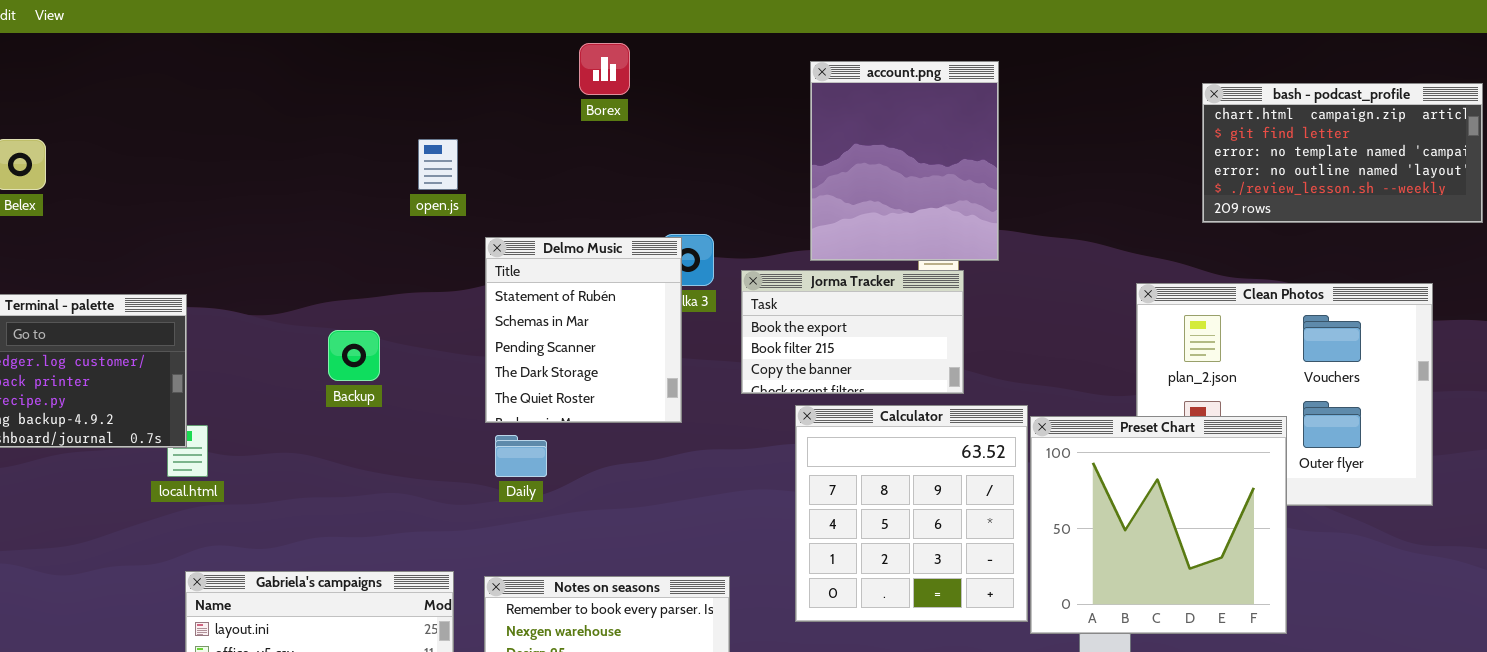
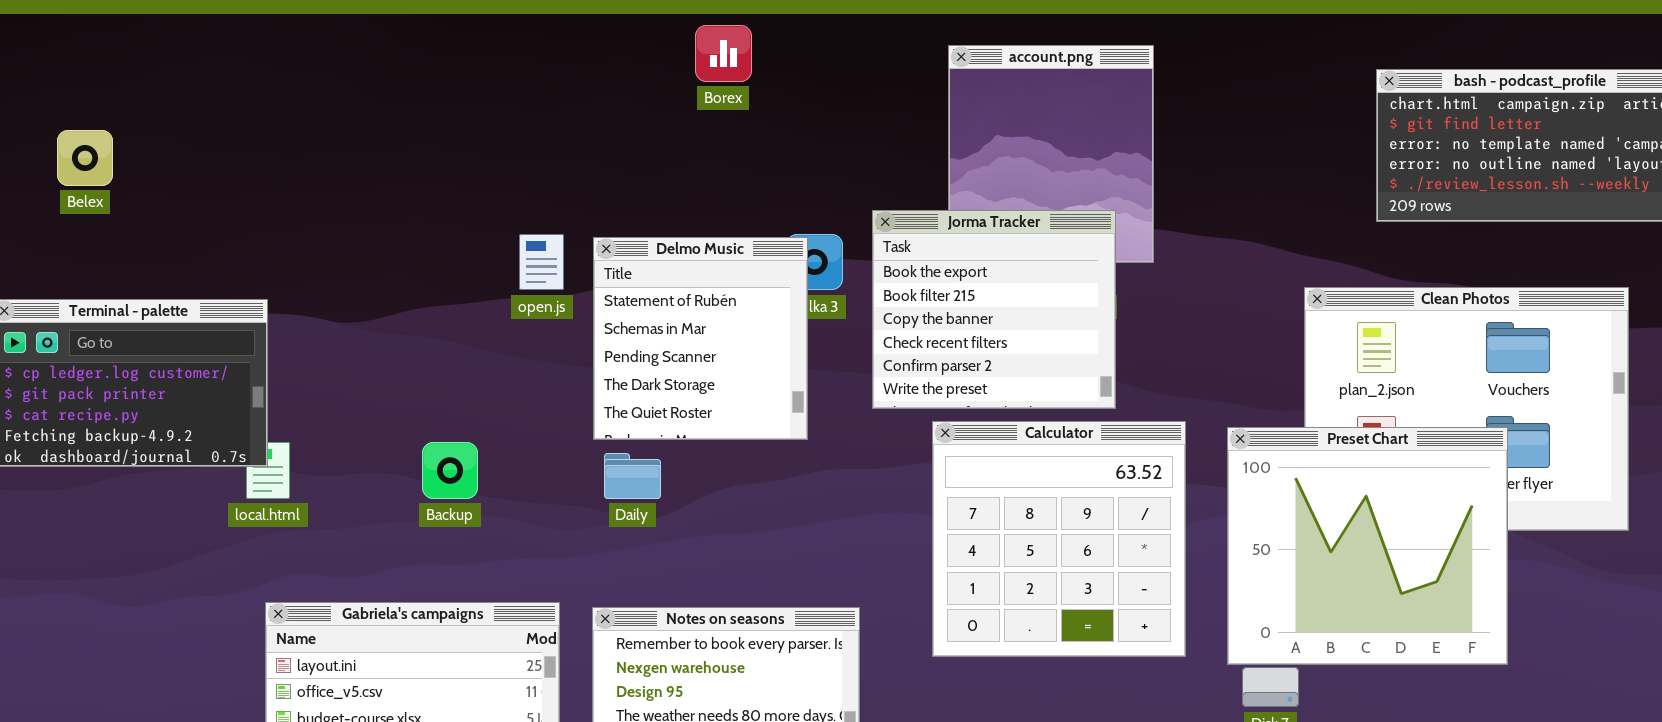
open.js: [418,139,458,190] -> [519,234,564,290], moved
Jorma Tracker: [741,270,964,394] -> [872,210,1116,409], resized
Backup: [328,330,380,381] -> [422,442,478,499], moved
Preset Chart: [1030,416,1287,634] -> [1227,427,1508,665], moved

